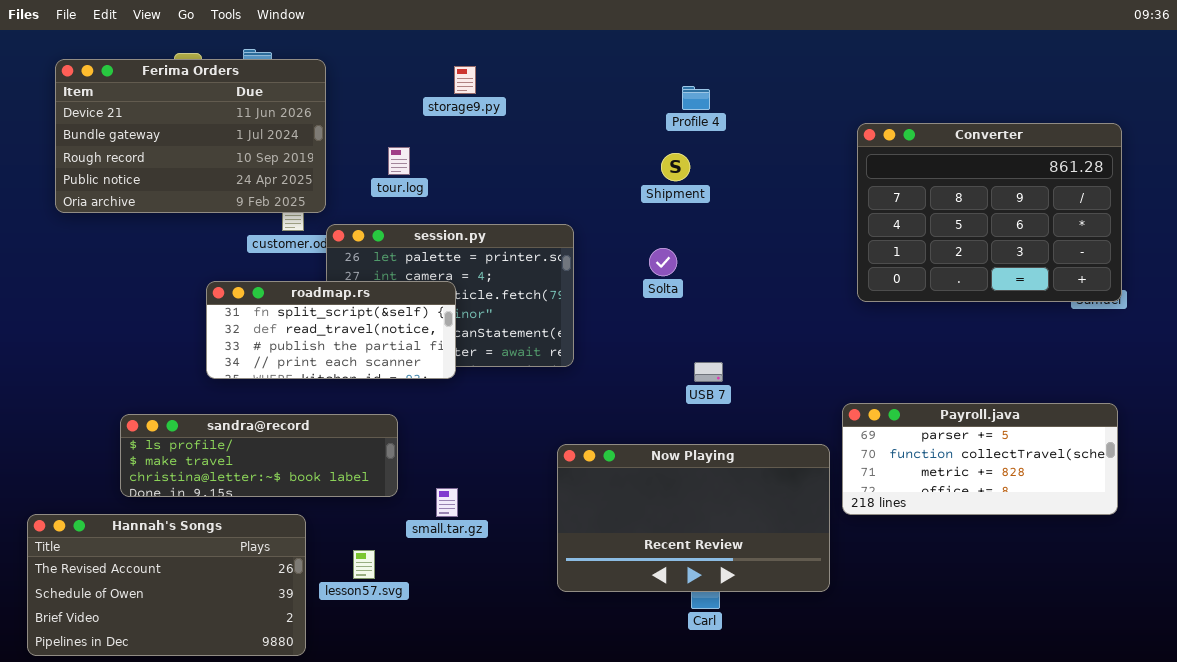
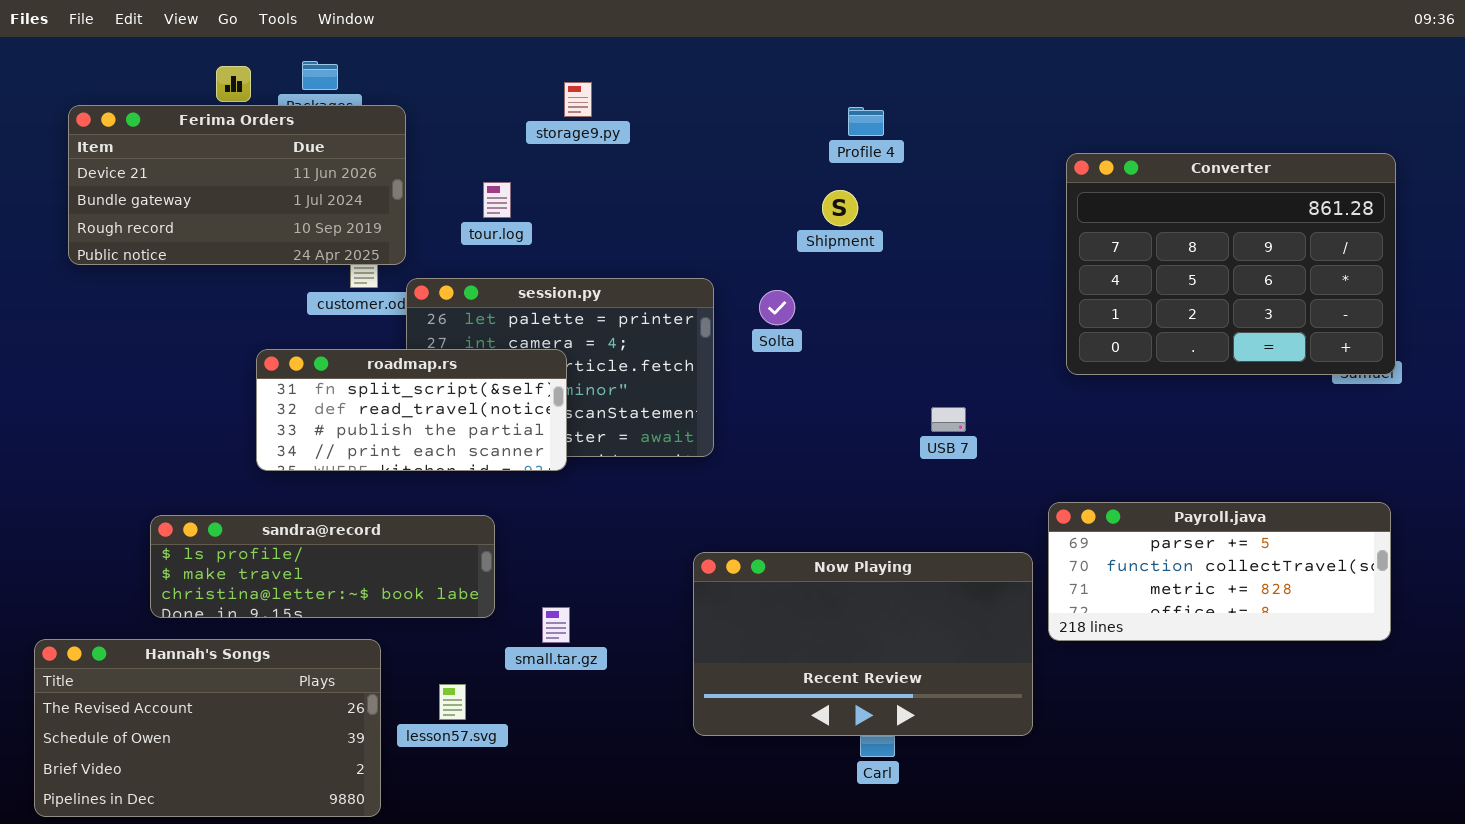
Ferima Orders: [55,59,326,213] -> [68,105,406,265], resized
Solta: [649,248,677,276] -> [759,290,795,325], moved
USB 7: [694,362,723,382] -> [931,407,966,432], moved

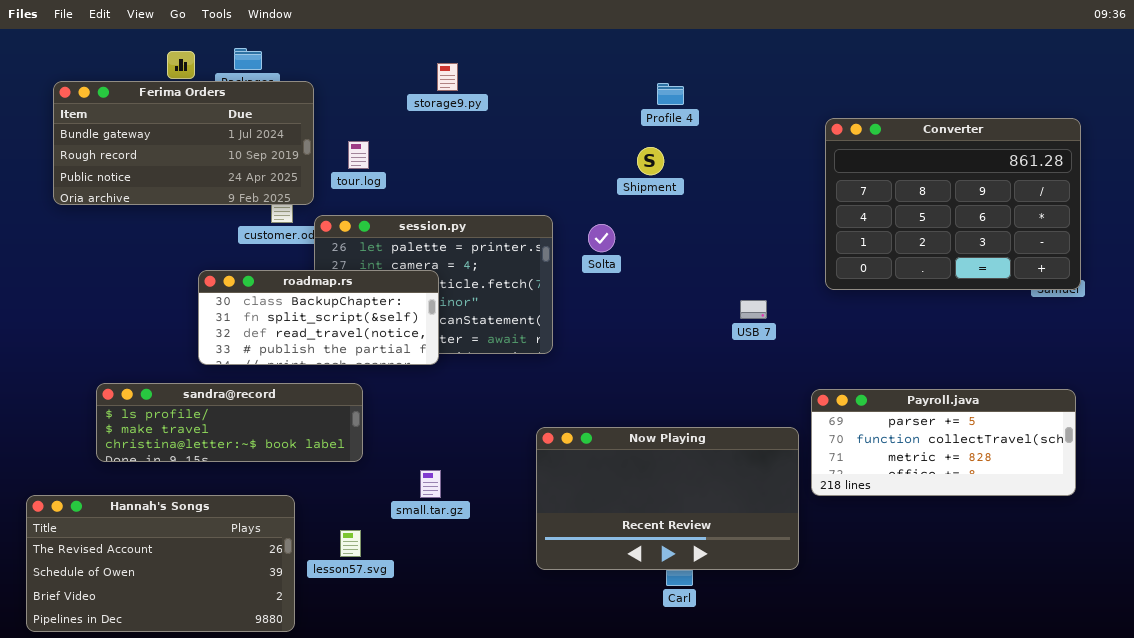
Ferima Orders: [68,105,406,265] -> [53,81,314,205], scrolled down 1 row
tour.log: [483,182,511,218] -> [348,141,369,169], moved
roadmap.rs: [256,349,567,471] -> [198,270,439,365], scrolled up 1 row
USB 7: [931,407,966,432] -> [740,300,767,319], moved
sandra@record: [150,515,495,618] -> [96,383,363,462], moved

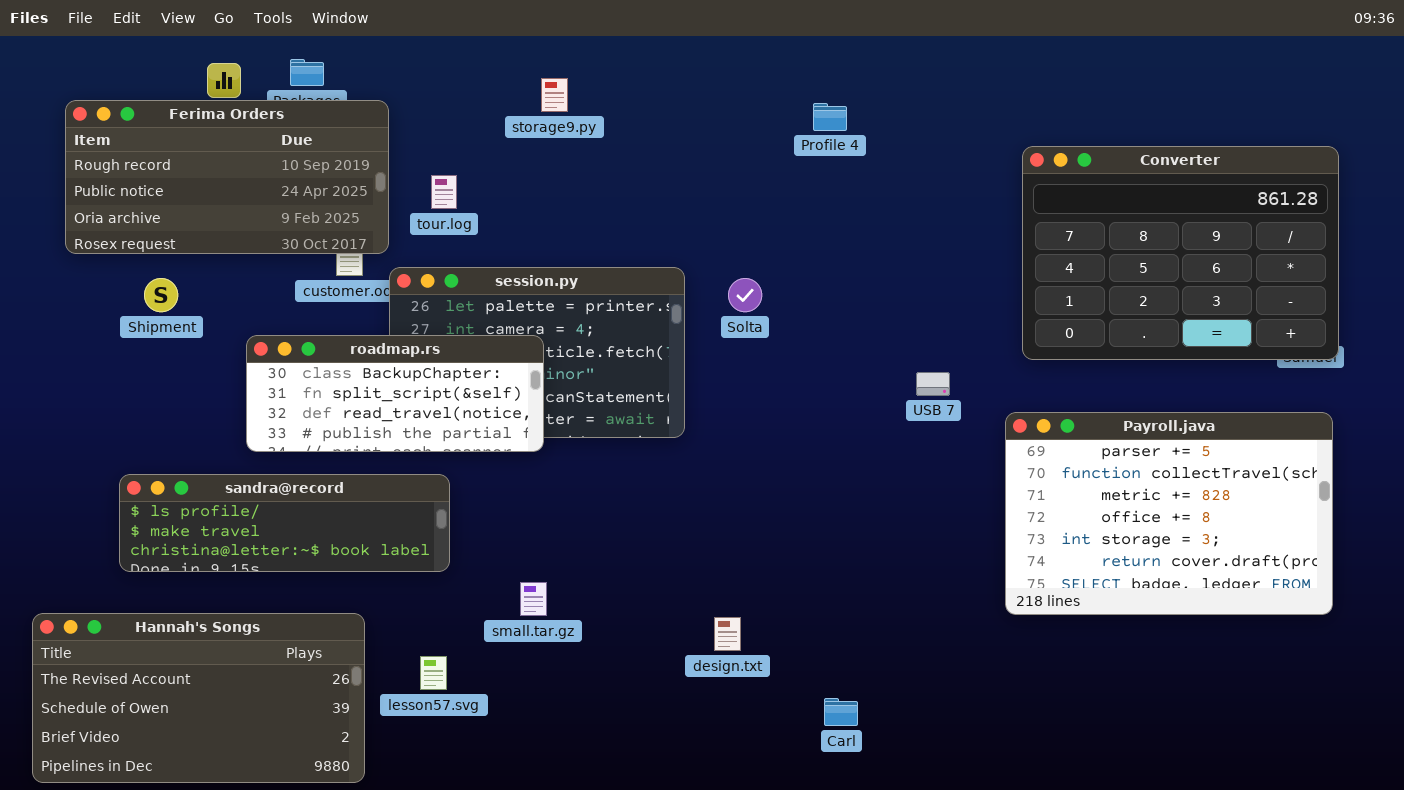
Ferima Orders: [53,81,314,205] -> [65,100,389,254], scrolled down 1 row
Shipment: [637,147,664,175] -> [144,278,178,312], moved
Payroll.java: [811,389,1076,496] -> [1005,412,1333,615], resized
Now Playing: [536,427,799,570] -> none, closed

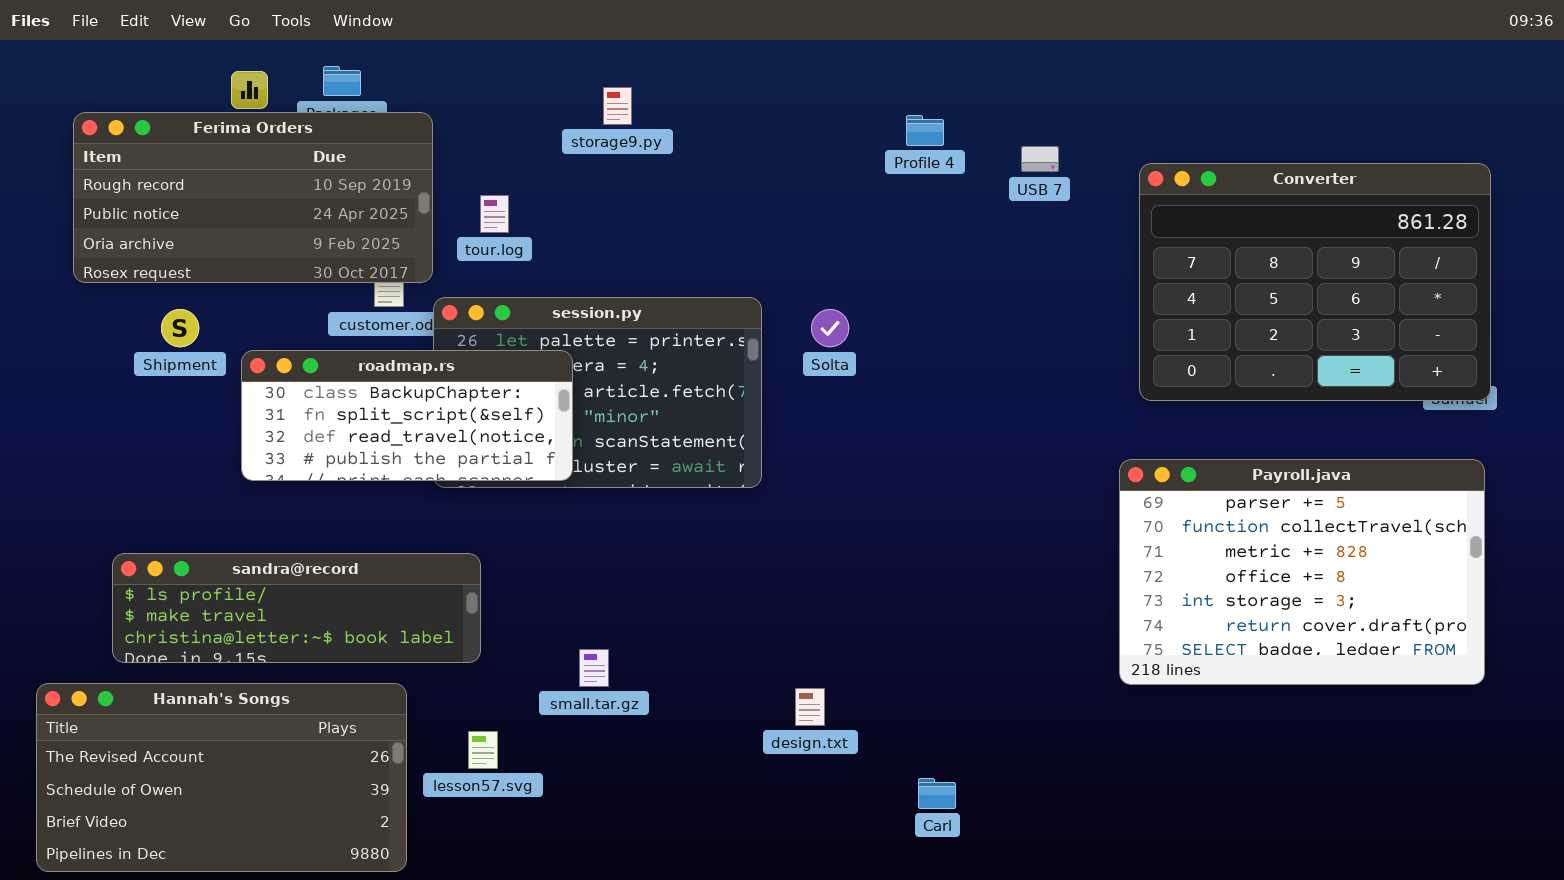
roadmap.rs: [246,335,544,452] -> [241,350,573,481], moved
USB 7: [916,372,950,396] -> [1021,146,1059,172], moved
sandra@record: [119,474,450,572] -> [112,553,481,663], moved

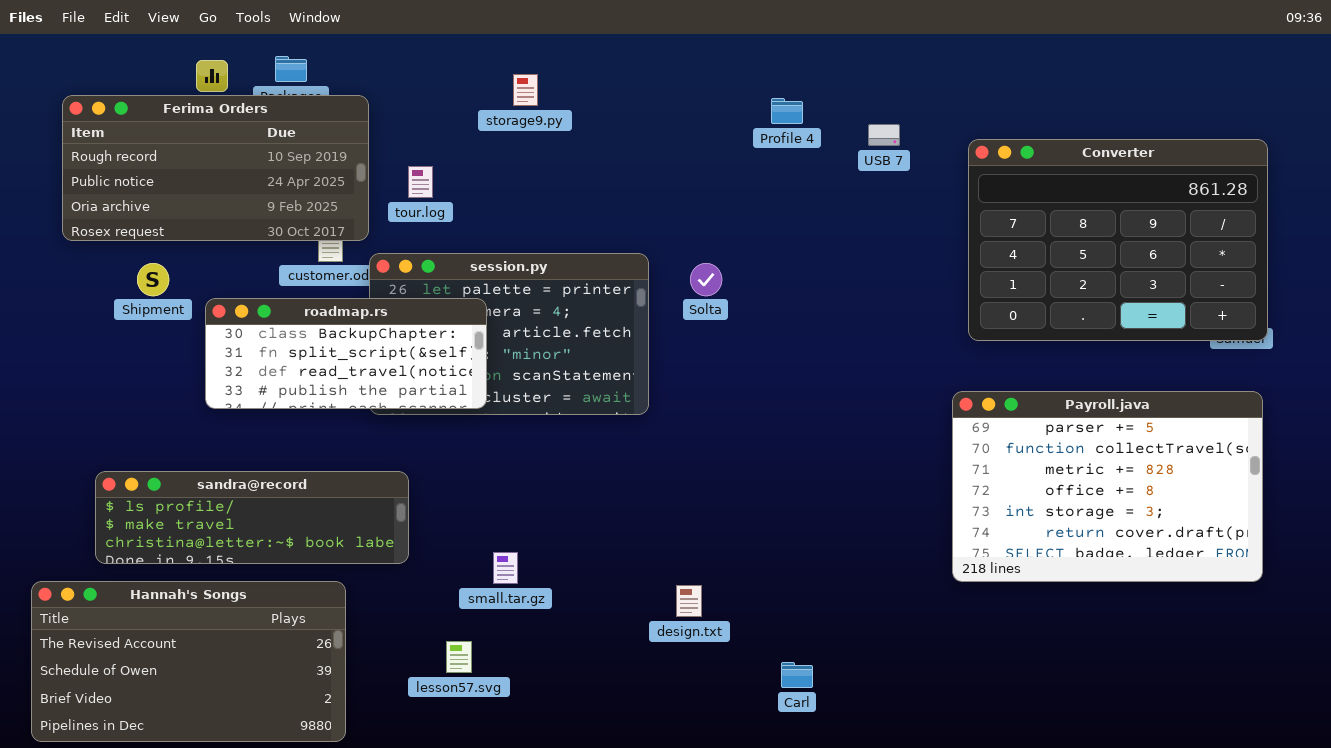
lesson57.svg: [468,731,498,769] -> [446,641,472,673], moved

